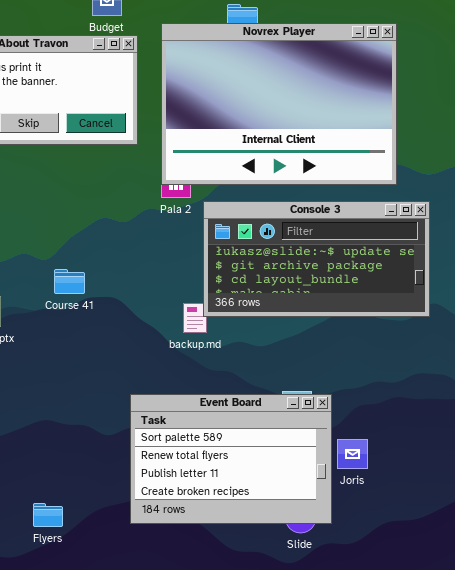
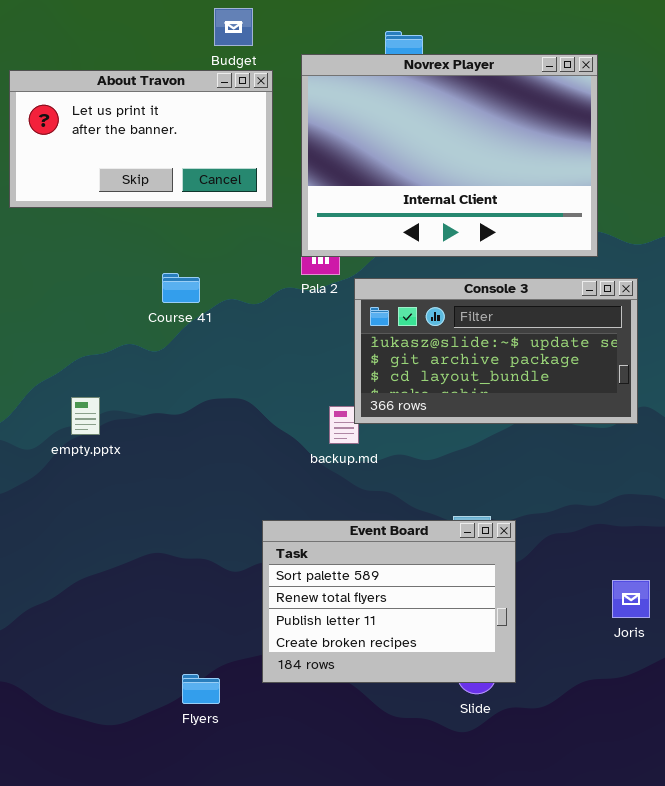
Course 41: [54,269,85,294] -> [162,273,200,303], moved
Joris: [337,439,368,469] -> [612,580,650,618], moved
Flyers: [33,503,63,527] -> [182,674,220,704], moved

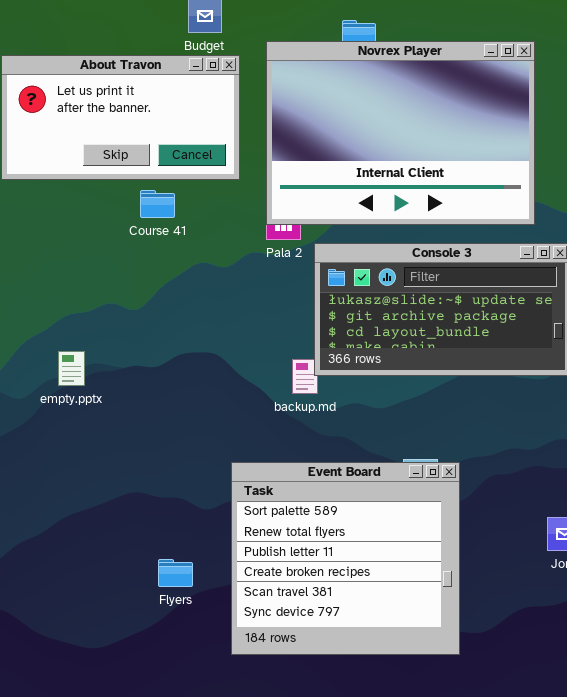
Course 41: [162,273,200,303] -> [140,190,175,218], moved
Event Board: [262,520,516,683] -> [231,462,460,655], resized
Flyers: [182,674,220,704] -> [158,559,193,587], moved

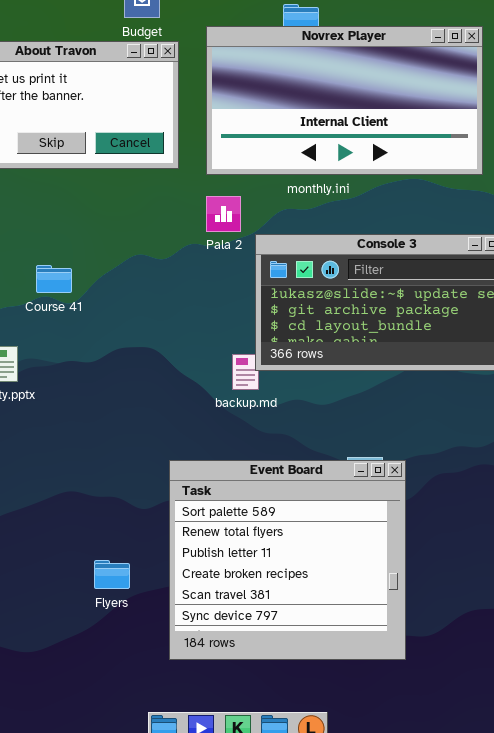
Novrex Player: [266,41,535,225] -> [206,26,483,175], resized
Course 41: [140,190,175,218] -> [36,265,72,293], moved

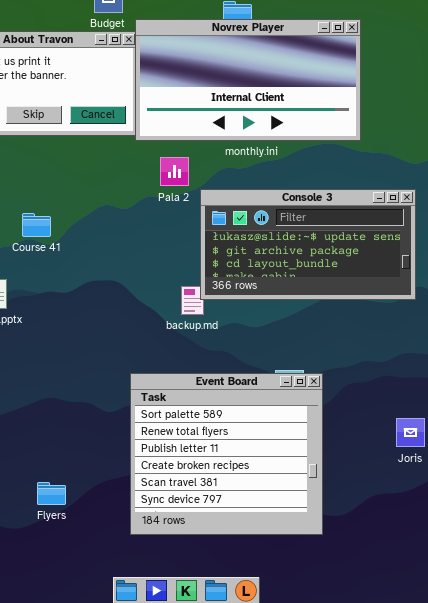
Novrex Player: [206,26,483,175] -> [135,19,361,141], moved
Flyers: [94,560,130,589] -> [37,482,66,505], moved

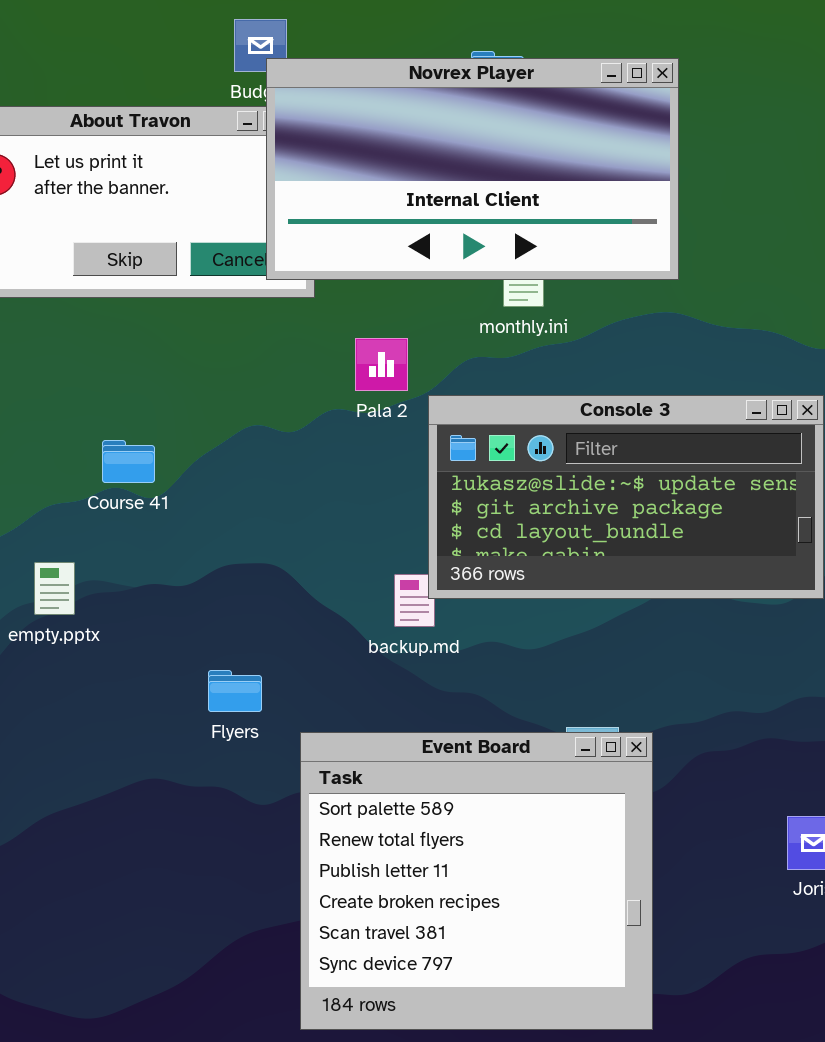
Novrex Player: [135,19,361,141] -> [266,58,679,280], moved
Flyers: [37,482,66,505] -> [208,670,262,712], moved

